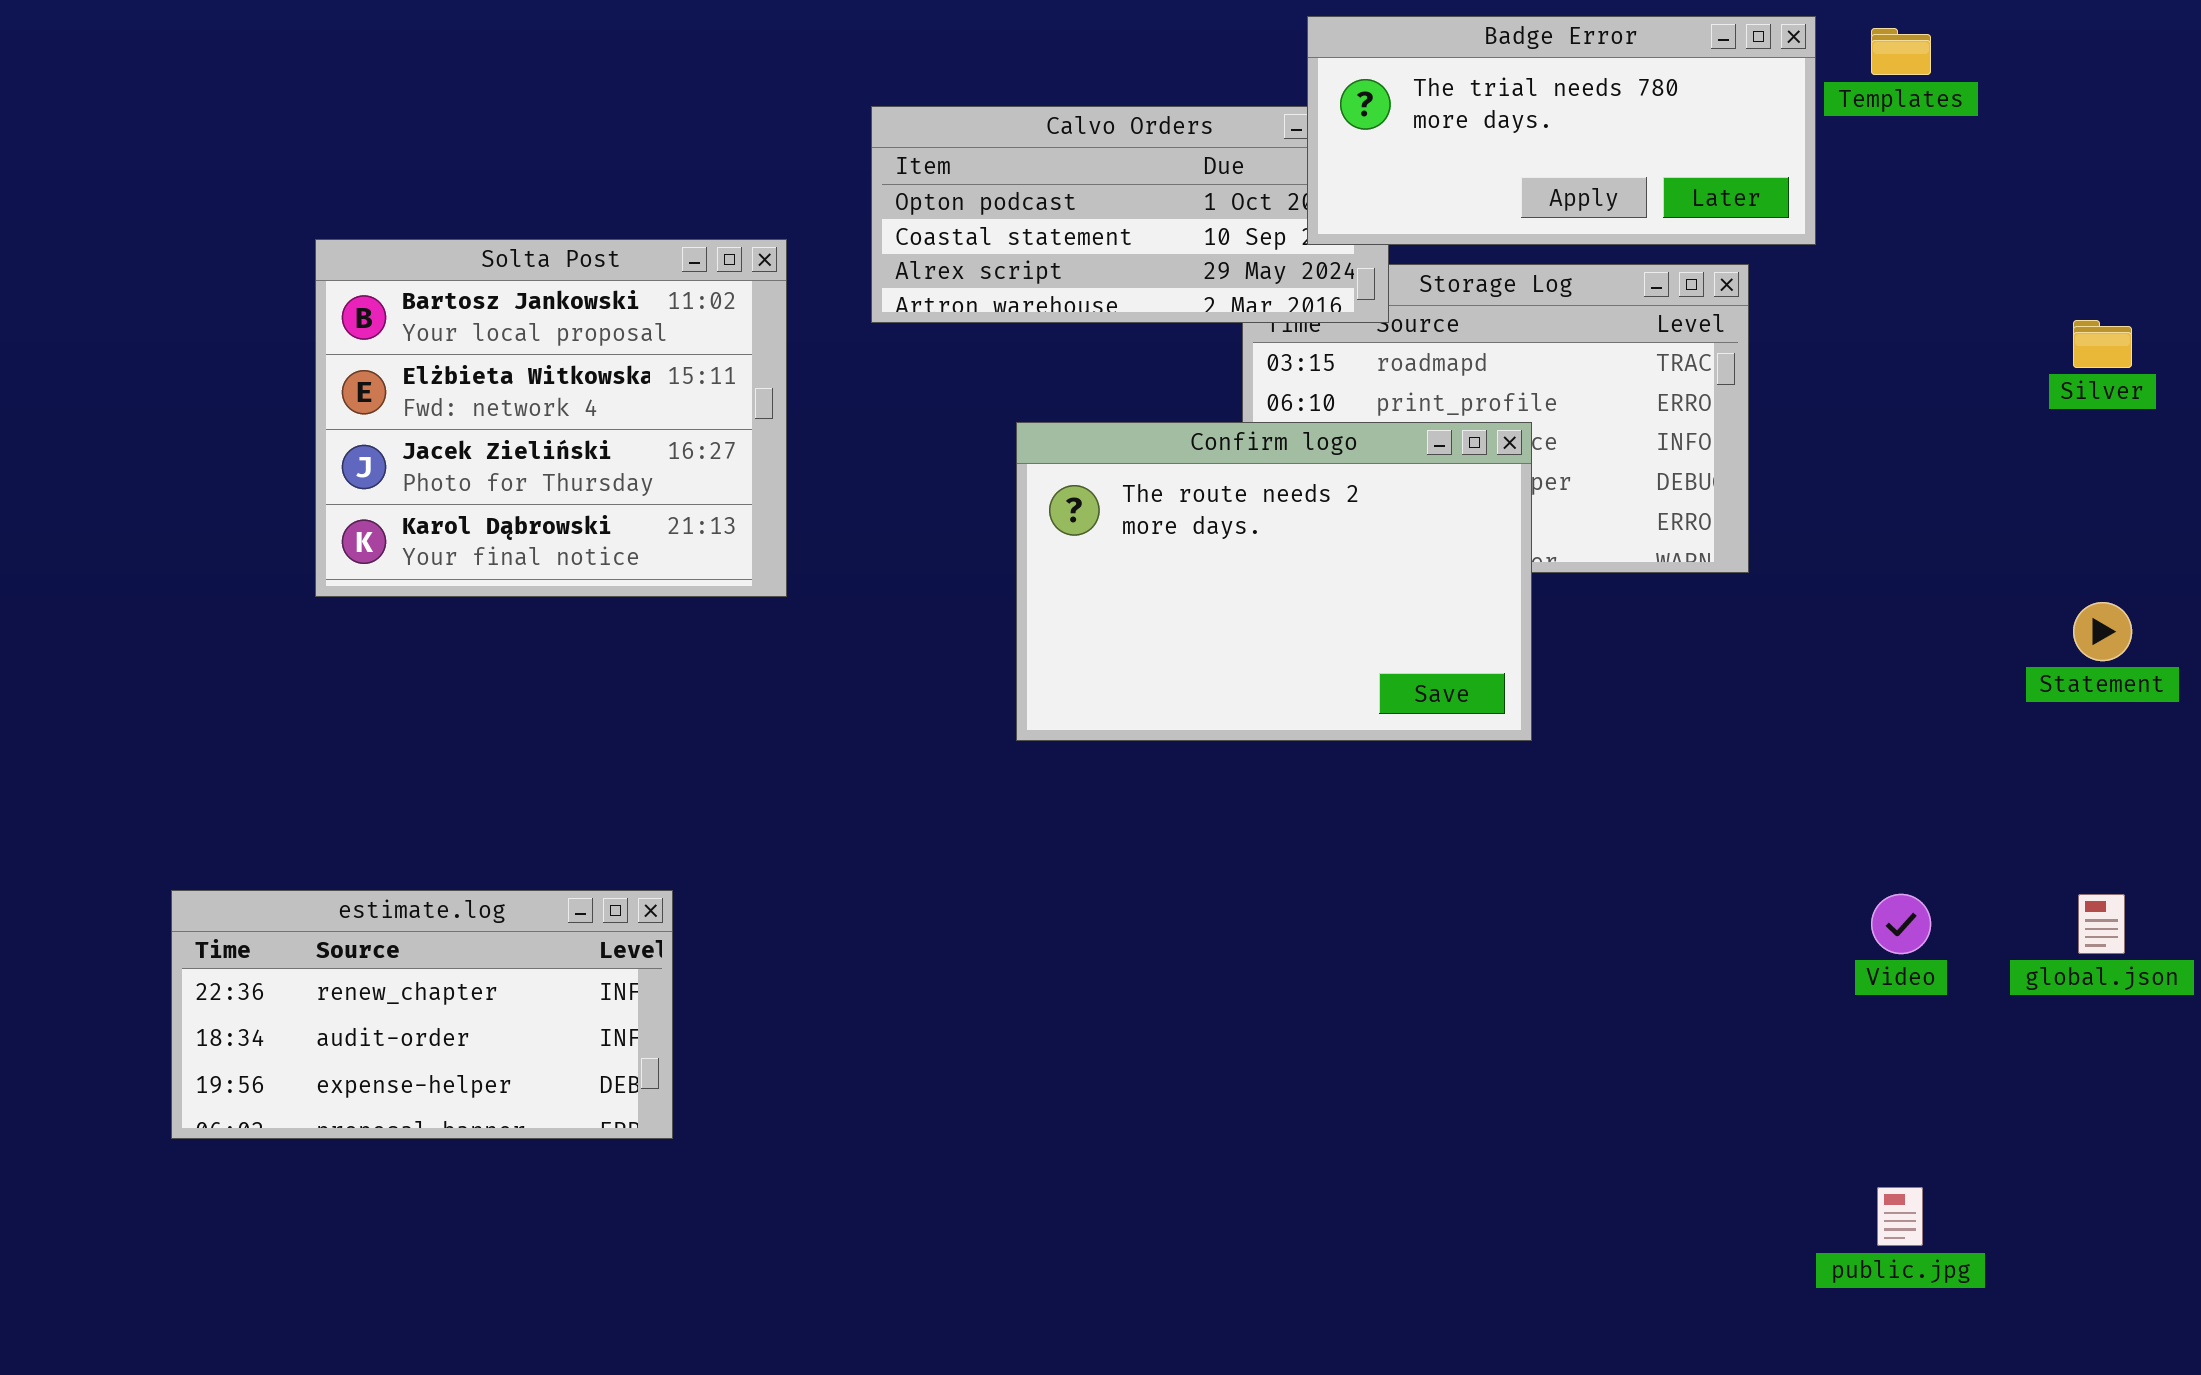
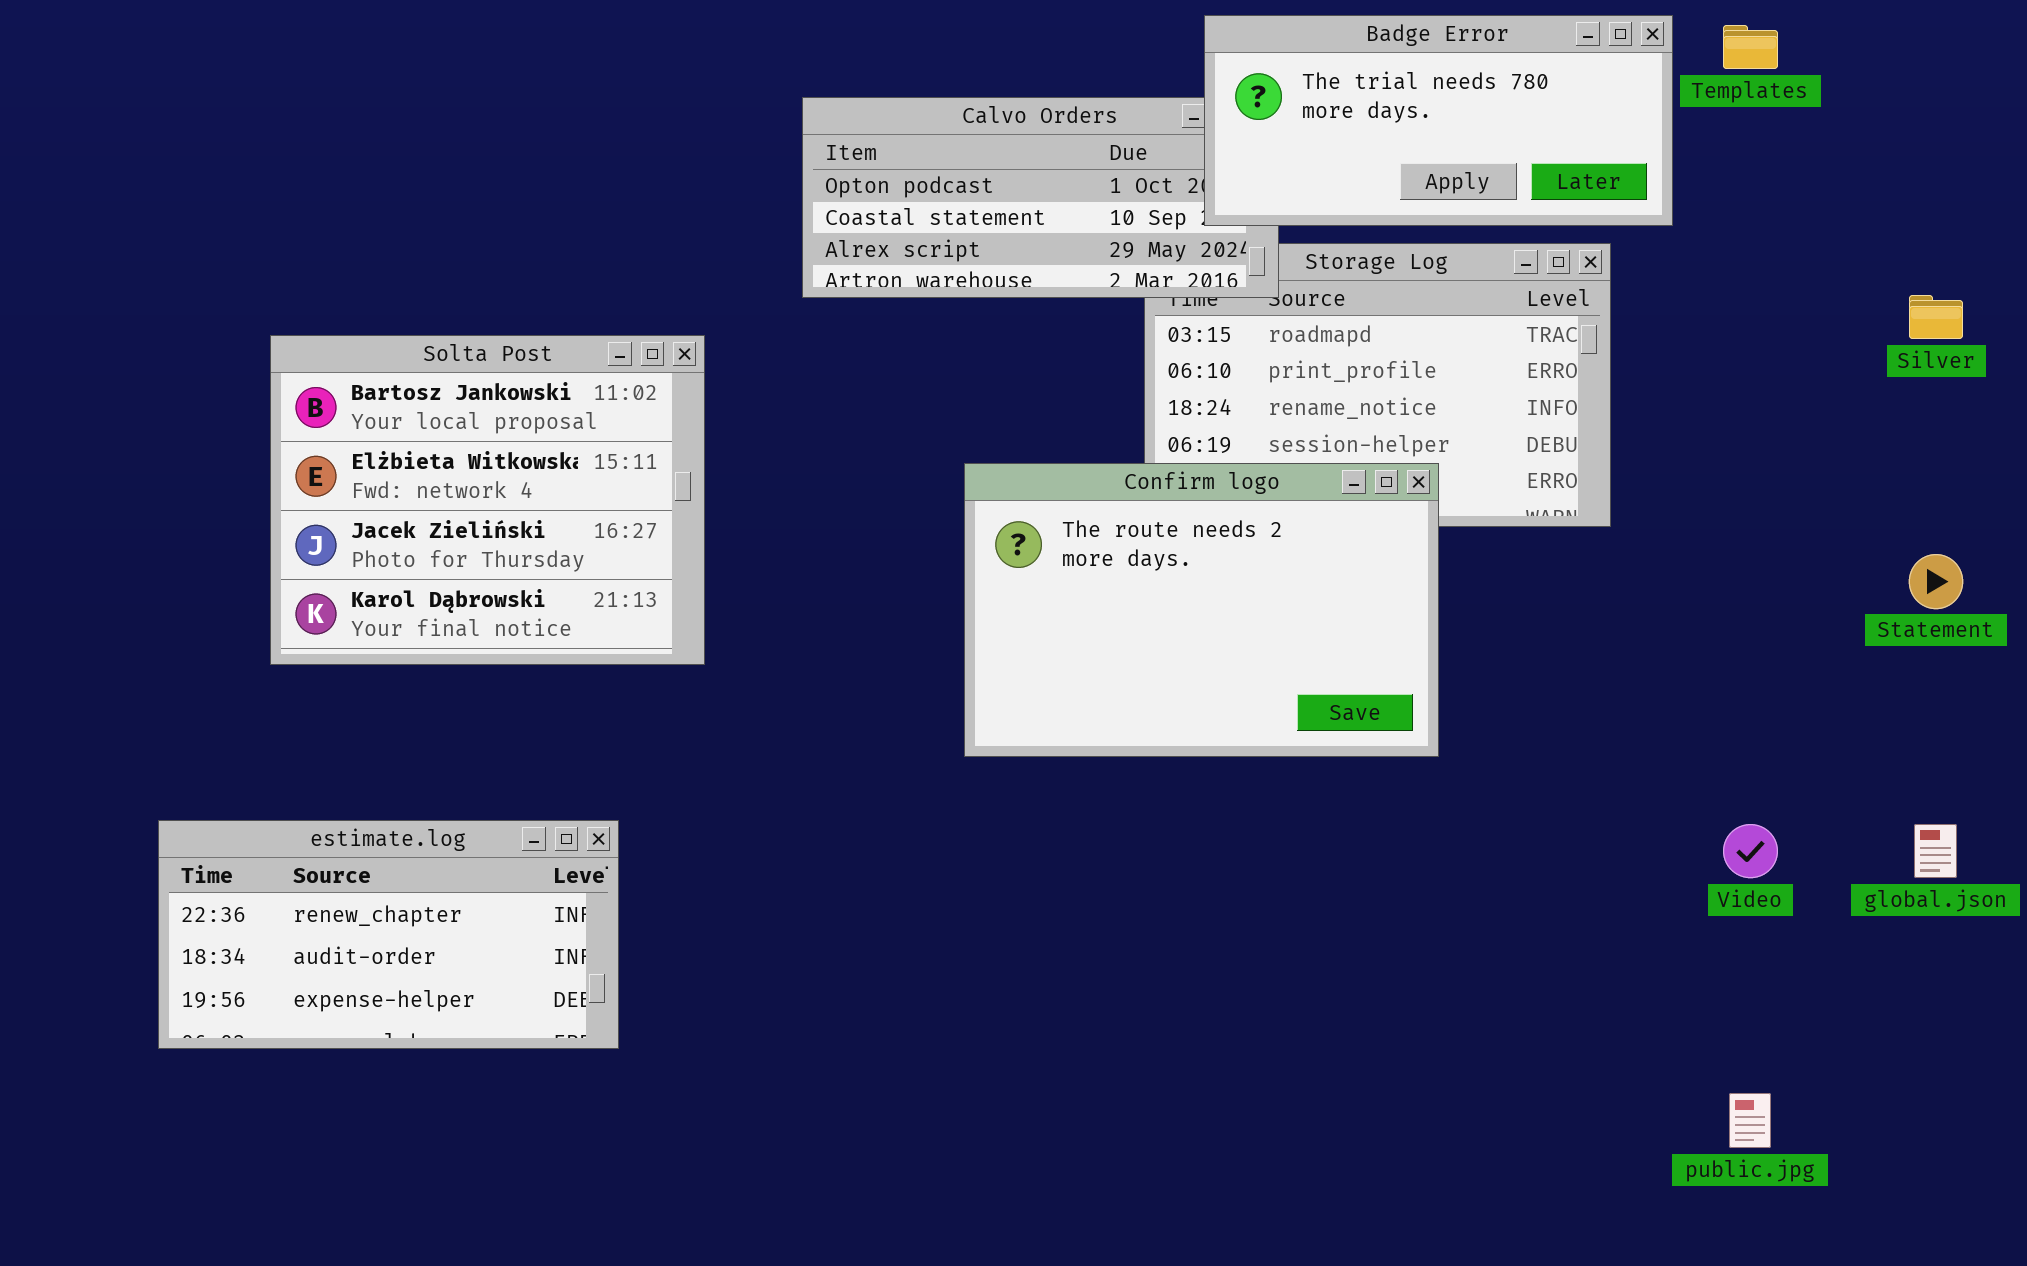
Solta Post: [315,239,787,597] -> [270,335,705,665], moved
Confirm logo: [1016,422,1532,741] -> [964,463,1439,757], moved

